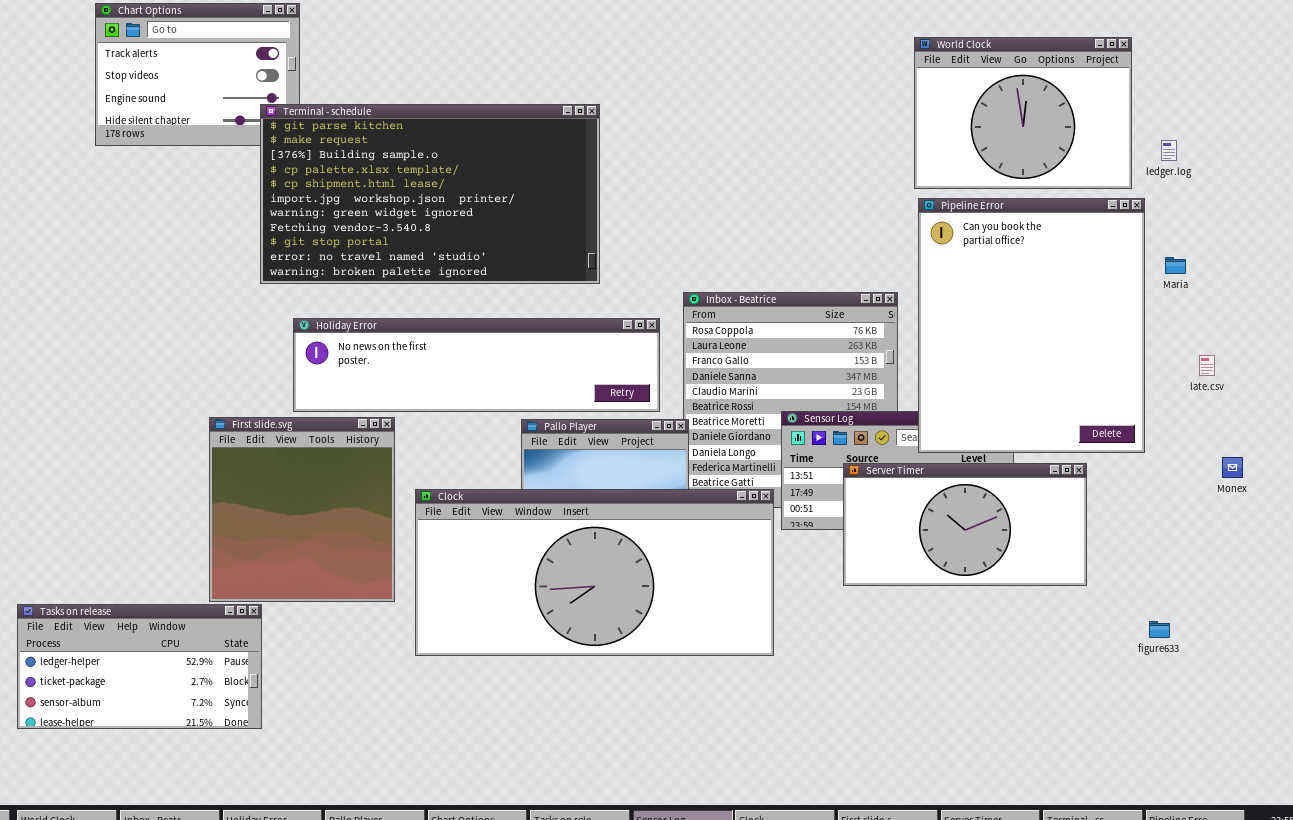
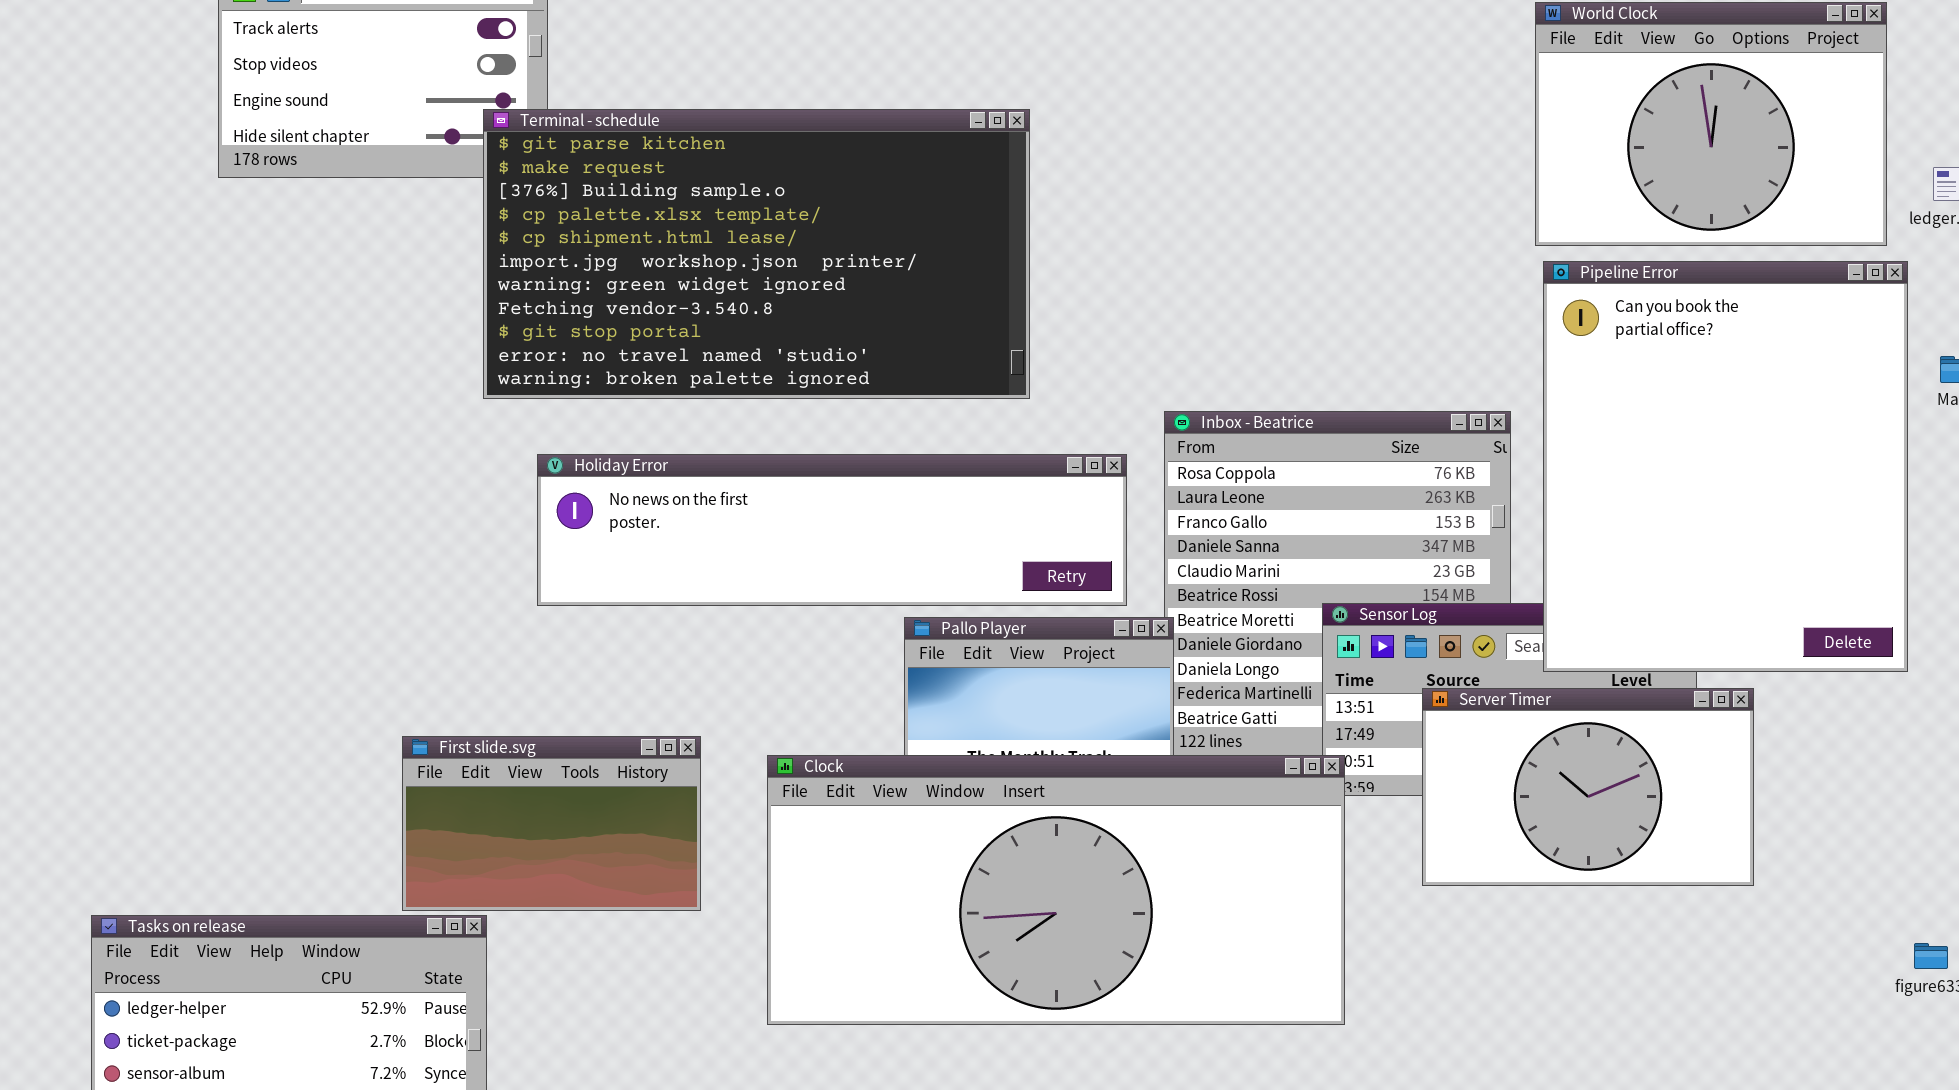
First slide.svg: [209,417,395,602] -> [402,736,701,911], resized
Server Timer: [843,463,1087,586] -> [1422,688,1754,886], resized
Clock: [415,489,774,656] -> [767,755,1345,1025], moved

